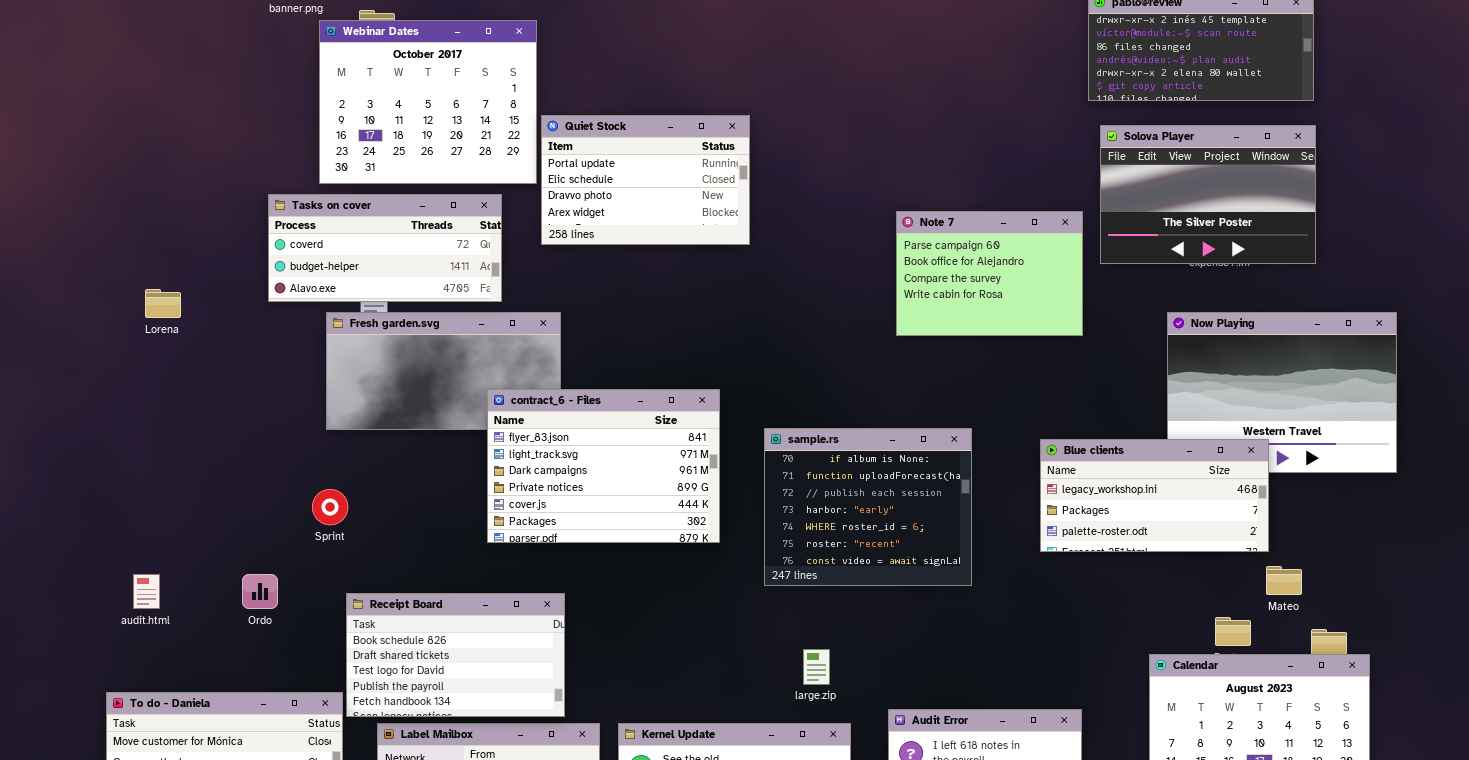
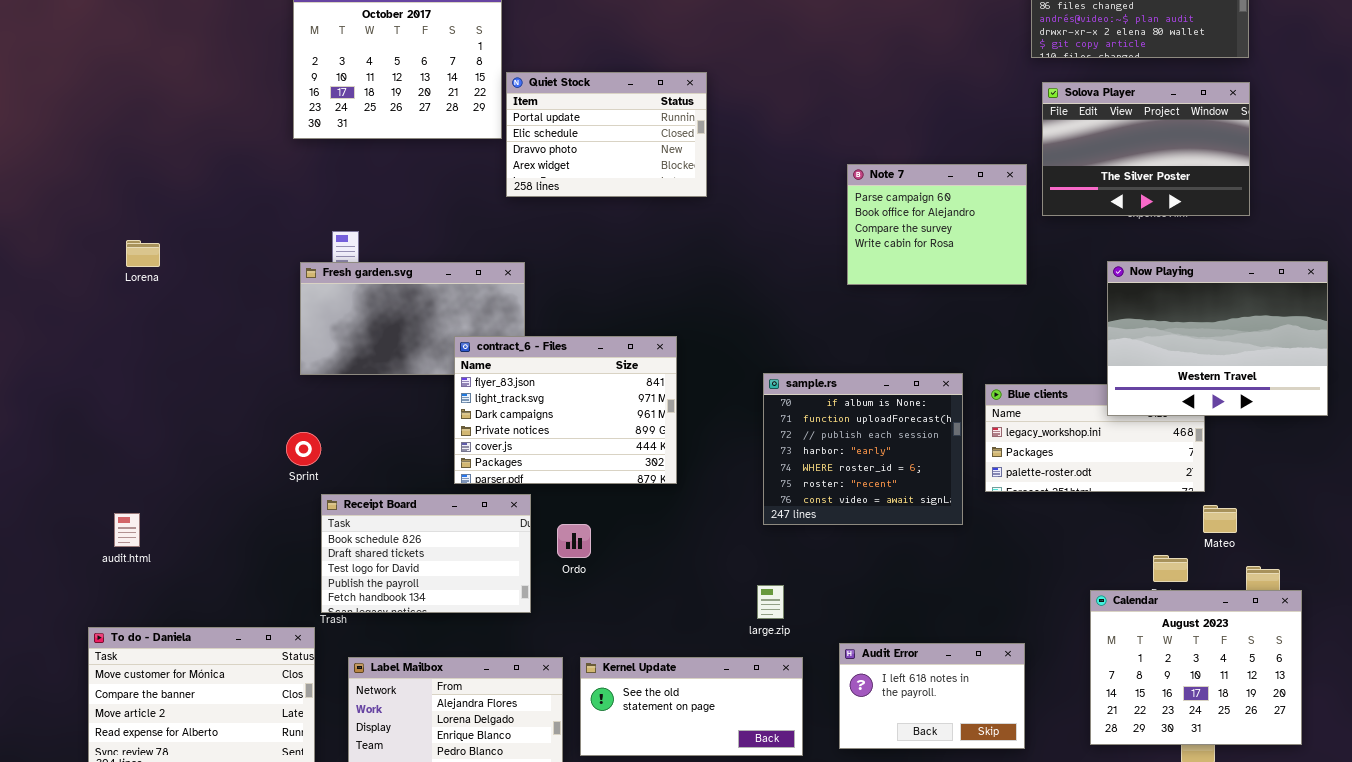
Tasks on cover: [268,194,502,302] -> none, closed
Now Playing: [1167,312,1397,473] -> [1107,261,1328,416], raised
sample.rs: [764,428,972,586] -> [763,373,963,525], moved
Ordo: [242,574,278,609] -> [557,524,591,558], moved
Receipt Board: [346,593,565,717] -> [321,494,531,613], moved

